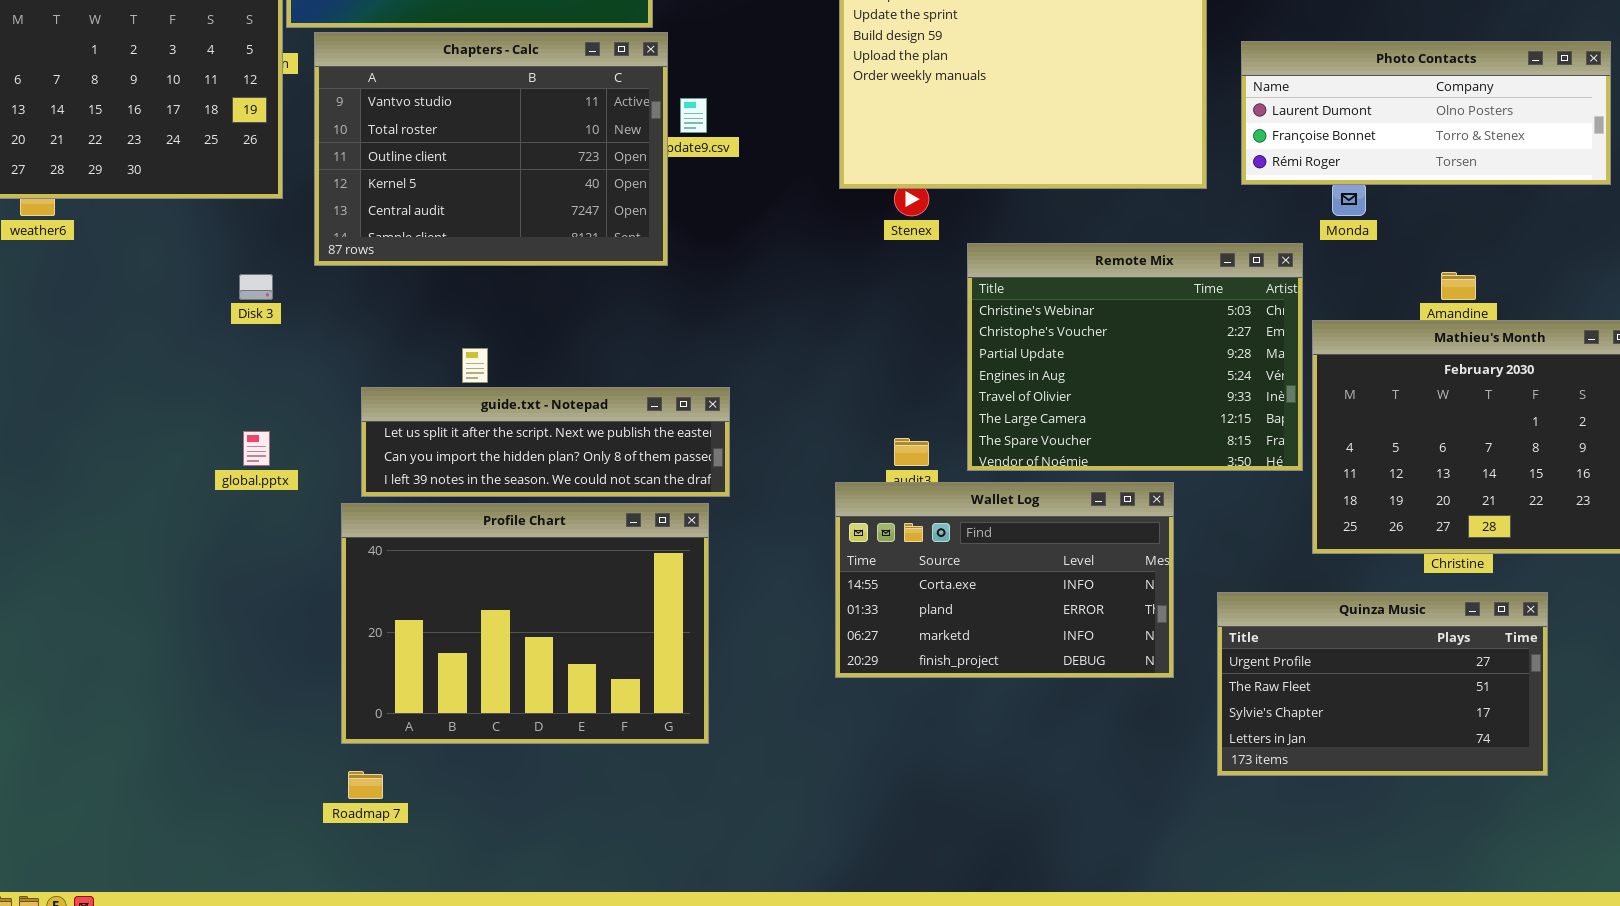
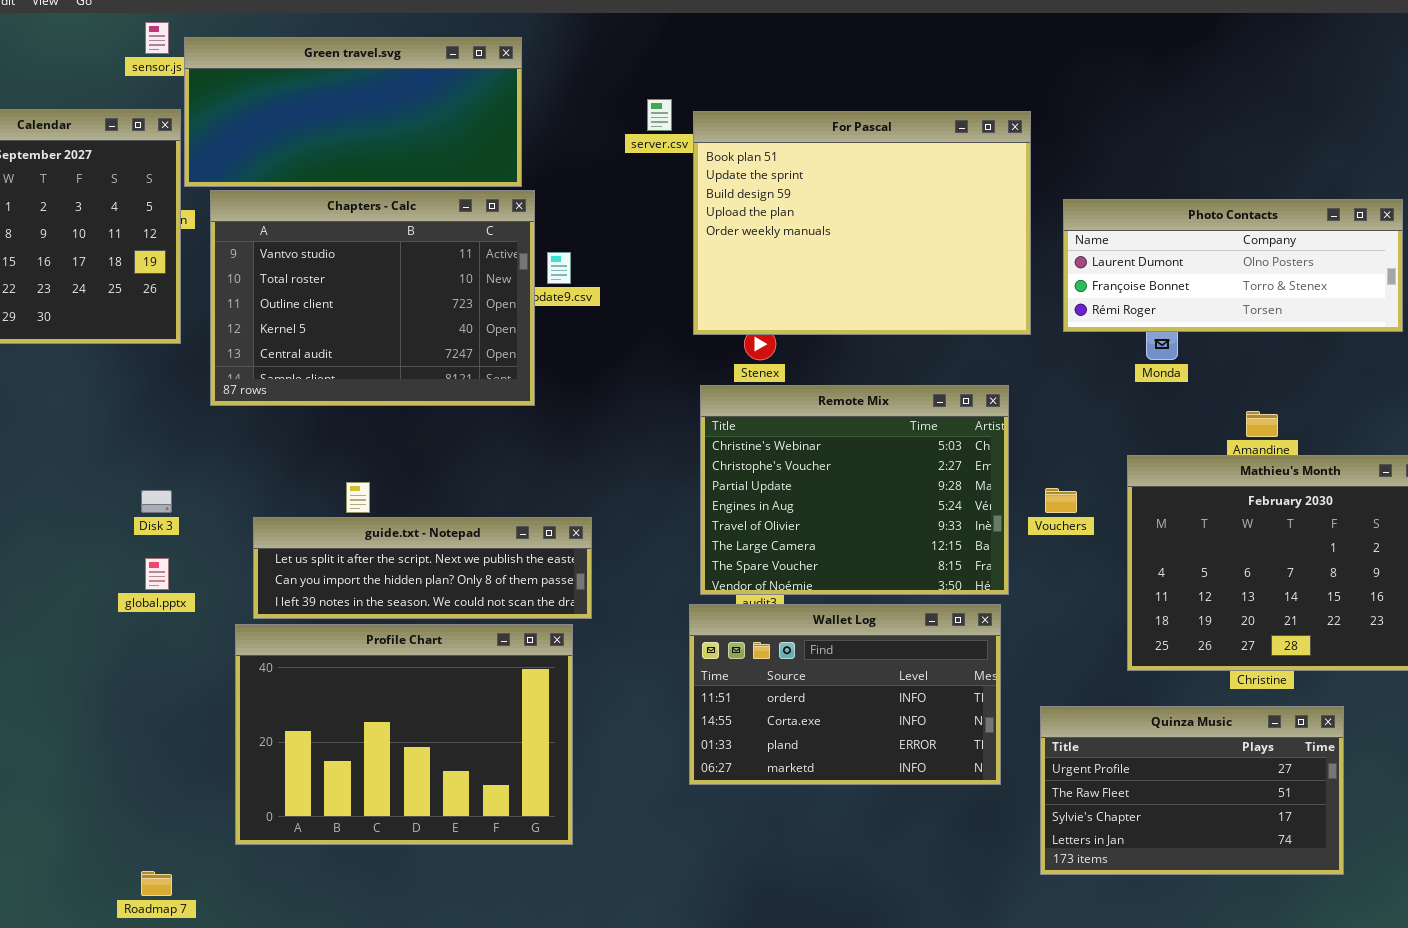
Remote Mix: [967,243,1303,471] -> [700,385,1009,595], moved
Disk 3: [239,274,273,300] -> [141,490,172,513], moved
Wallet Log: [835,482,1174,678] -> [689,604,1001,785], scrolled up 1 row
Roadmap 7: [348,771,383,799] -> [141,871,172,896], moved

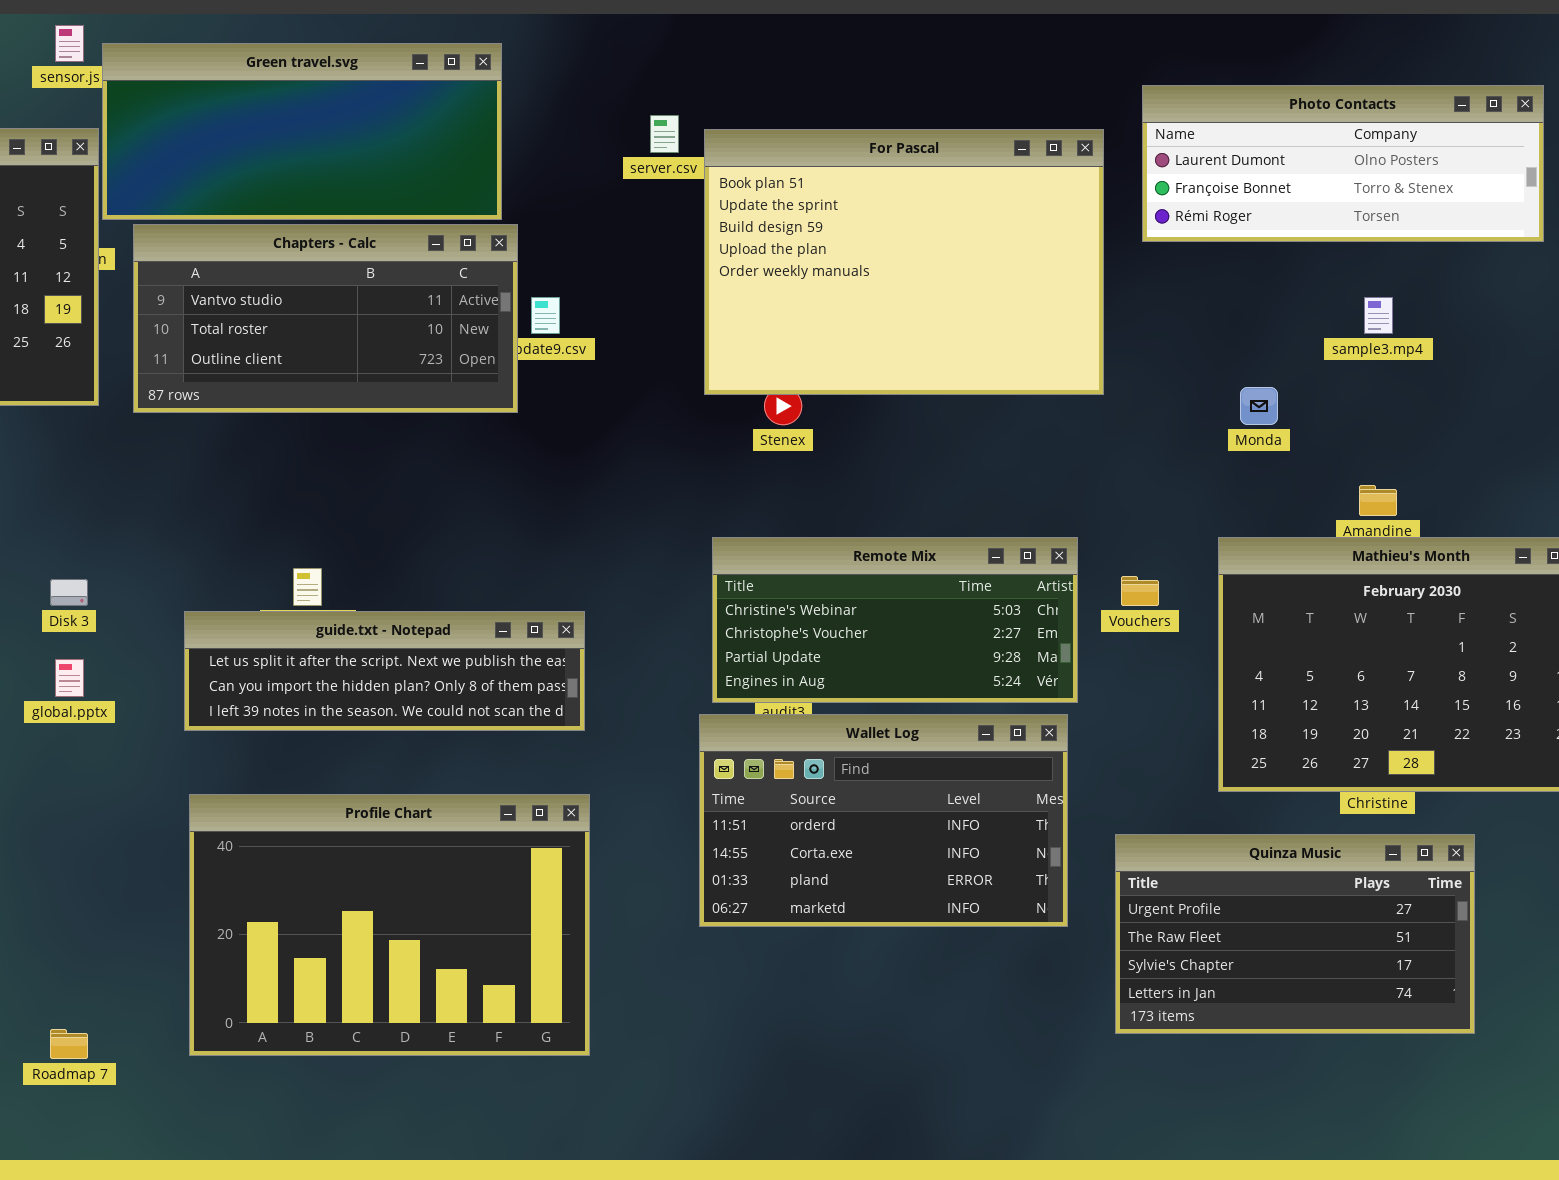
Chapters - Calc: [210,190,535,406] -> [133,224,518,413], resized
Photo Contacts: [1063,199,1403,332] -> [1142,85,1544,242], moved
Remote Mix: [700,385,1009,595] -> [712,537,1078,703], resized
Profile Chart: [235,624,573,845] -> [189,794,590,1056], moved

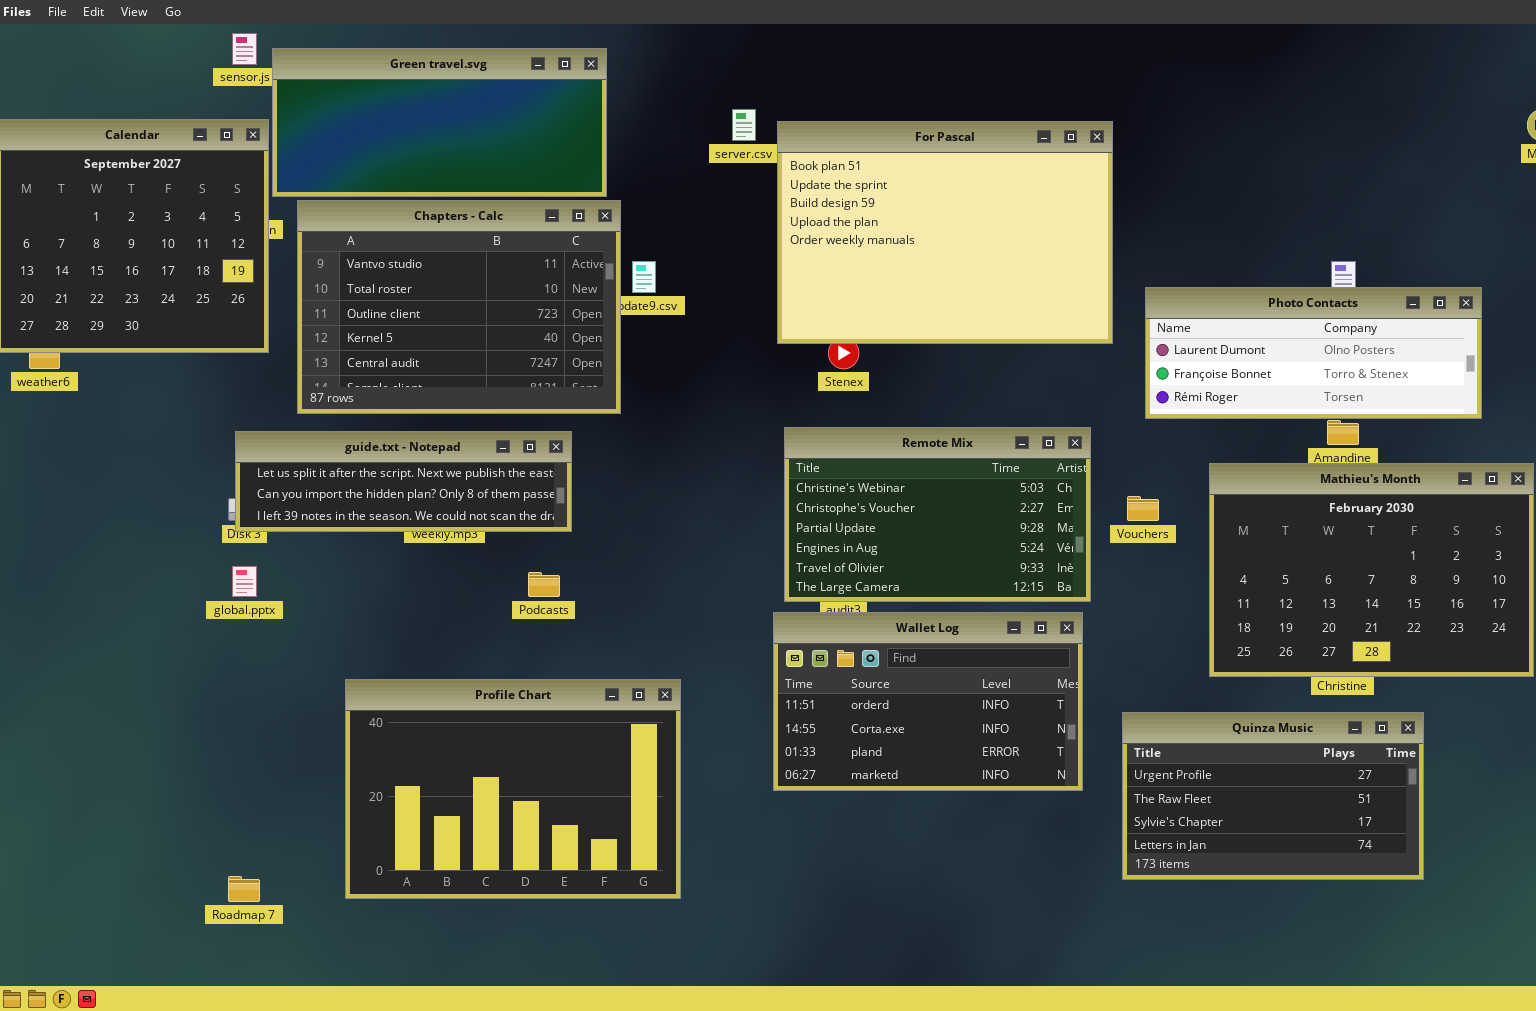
Photo Contacts: [1142,85,1544,242] -> [1145,287,1482,419], moved
Chapters - Calc: [133,224,518,413] -> [297,200,621,414], resized
Remote Mix: [712,537,1078,703] -> [784,427,1091,602], resized
guide.txt - Notepad: [184,611,585,731] -> [235,431,572,532], moved

